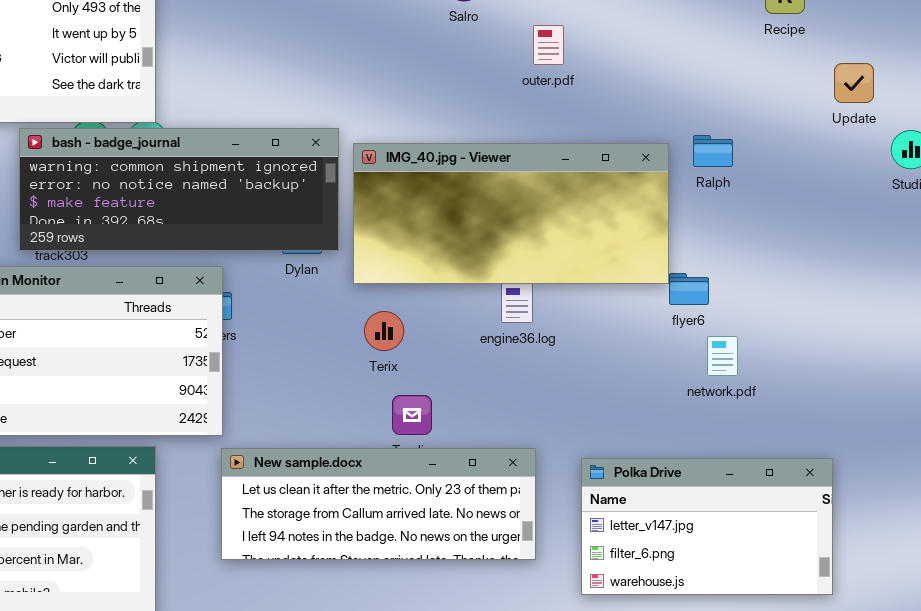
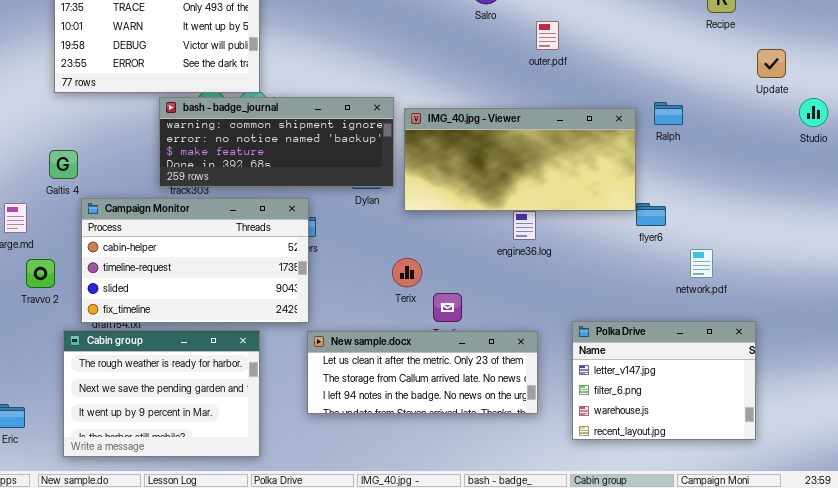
Terix: [364,311,404,351] -> [392,258,422,287], moved
network.pdf: [707,336,738,376] -> [690,249,713,278], moved
Polka Drive: [581,458,833,595] -> [572,321,756,440], resized

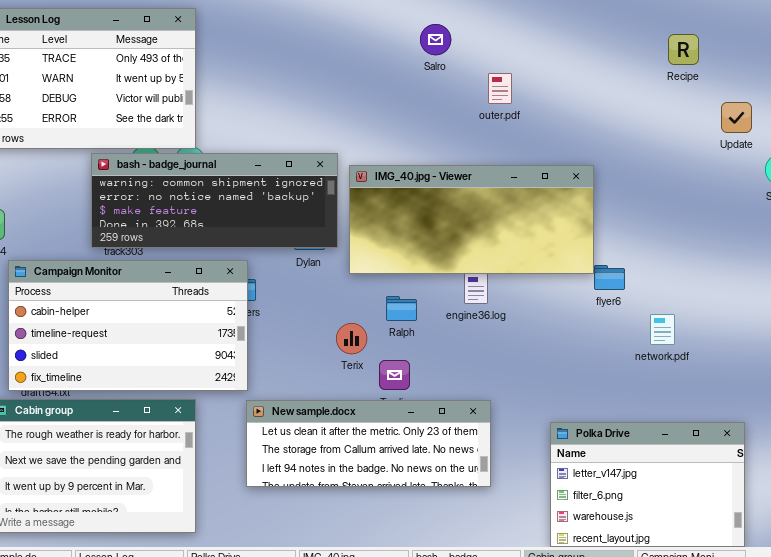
Ralph: [654,102,683,125] -> [386,296,417,321], moved
Polka Drive: [572,321,756,440] -> [550,422,745,547], moved

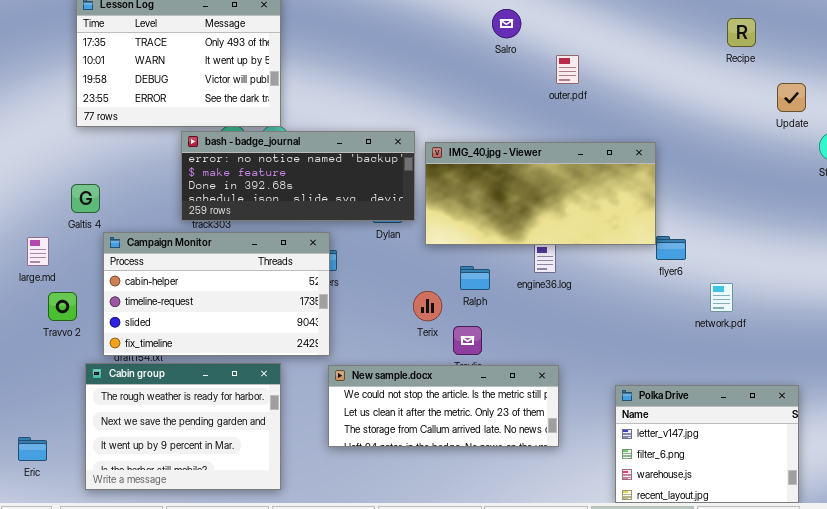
bash - badge_journal: [91,153,338,248] -> [181,131,415,221], scrolled down 1 row
New sample.docx: [246,400,491,487] -> [328,365,559,447], scrolled up 1 row

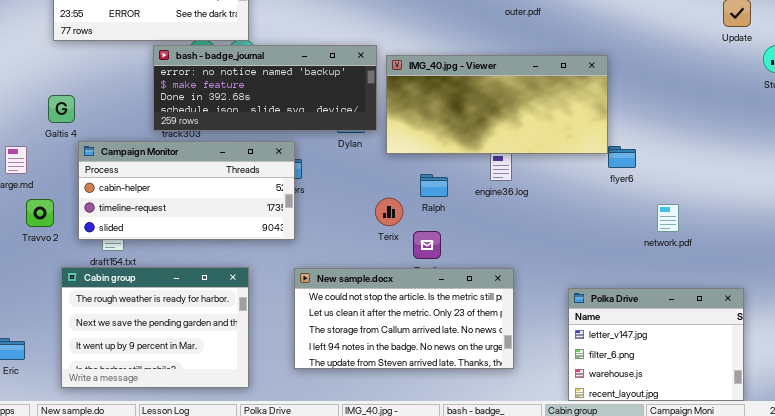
Campaign Monitor: [103,232,330,356] -> [78,141,295,240], resized
network.pdf: [710,283,733,312] -> [657,204,679,232], moved
New sample.docx: [328,365,559,447] -> [294,268,514,369], resized

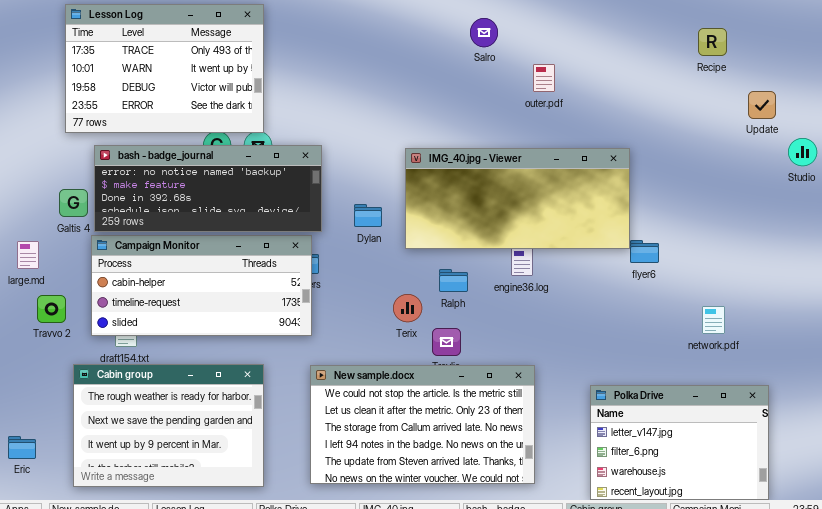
bash - badge_journal: [153,45,377,131] -> [94,145,322,232], moved
network.pdf: [657,204,679,232] -> [702,306,725,334], moved
New sample.docx: [294,268,514,369] -> [310,365,535,484], resized

